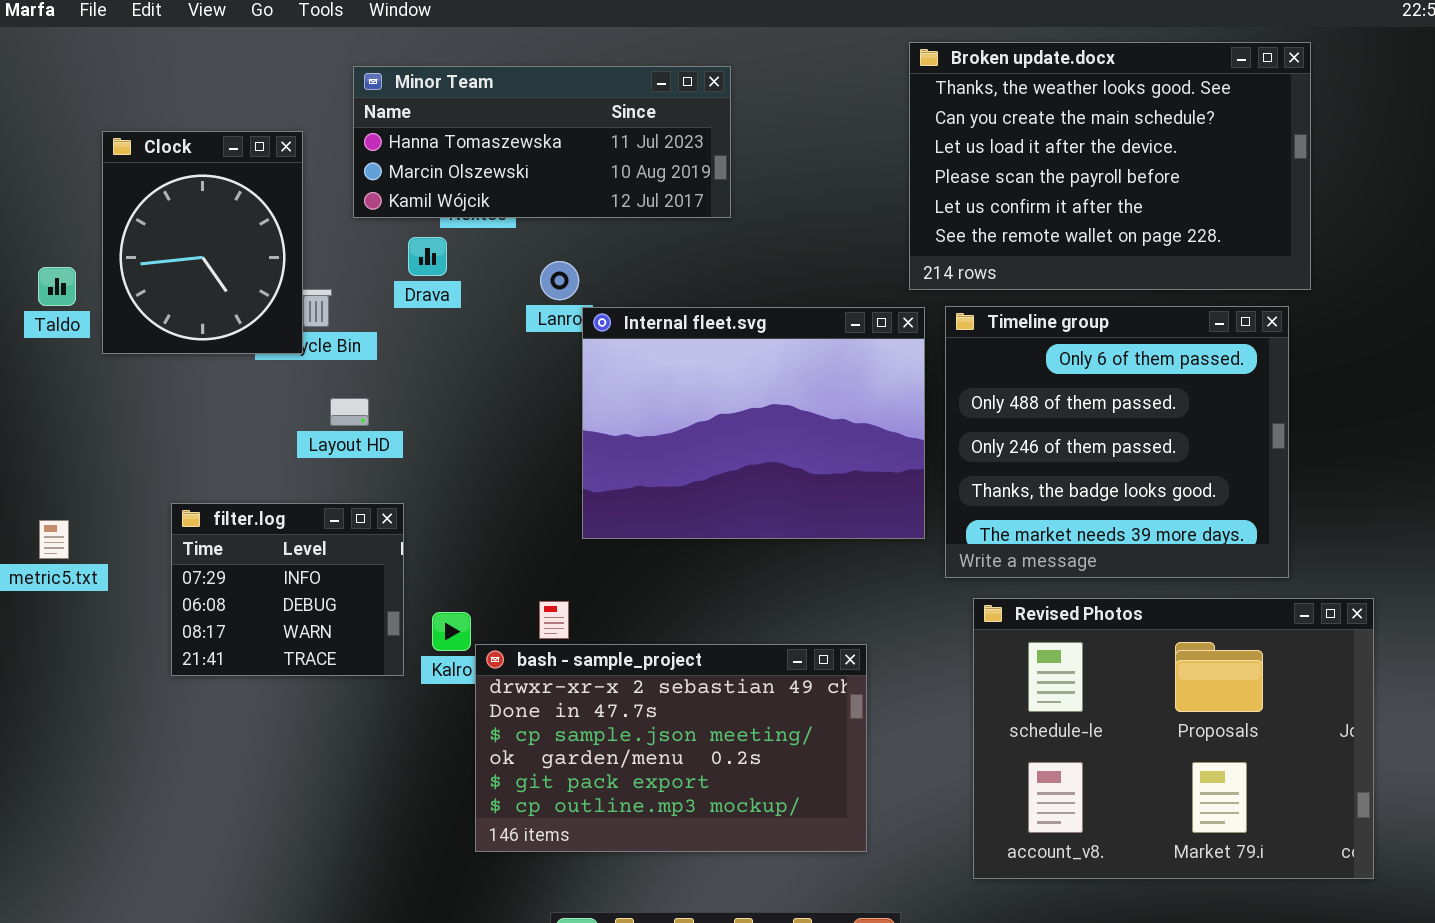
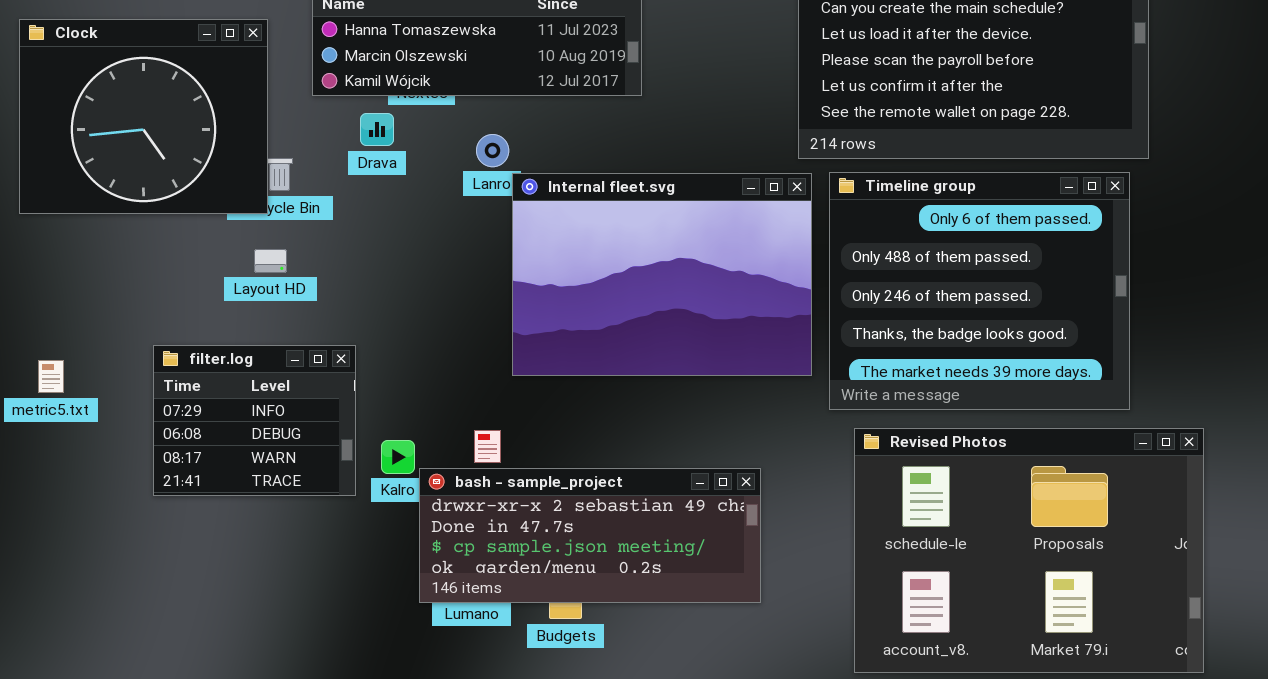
Clock: [102,131,303,354] -> [19,19,268,214], resized
Layout HD: [330,398,369,426] -> [254,249,287,273], moved
bash - sample_project: [475,644,867,852] -> [419,468,761,603], resized

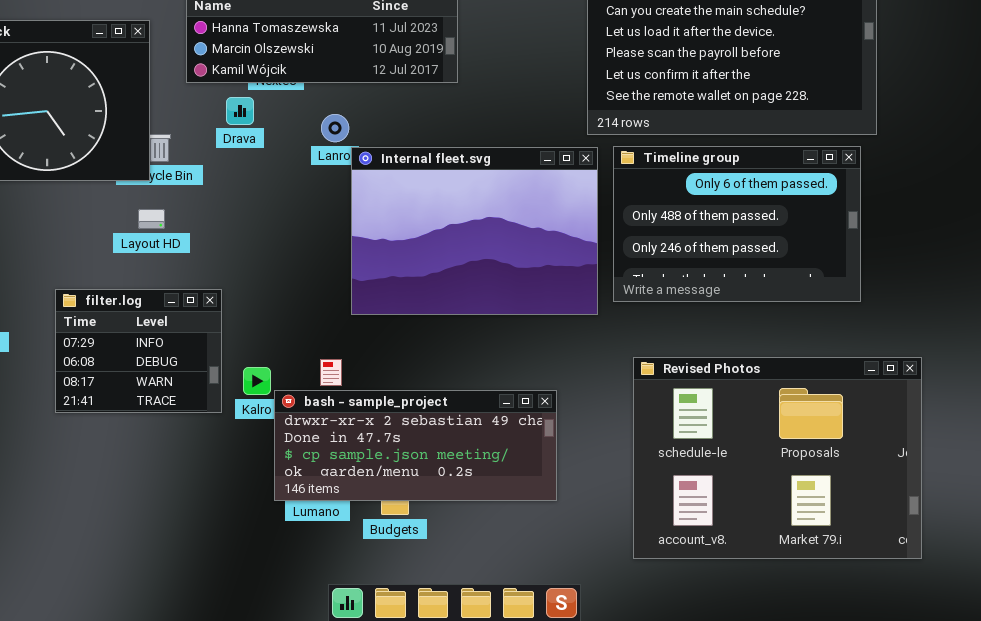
Timeline group: [829,172,1130,410] -> [613,146,861,302], resized

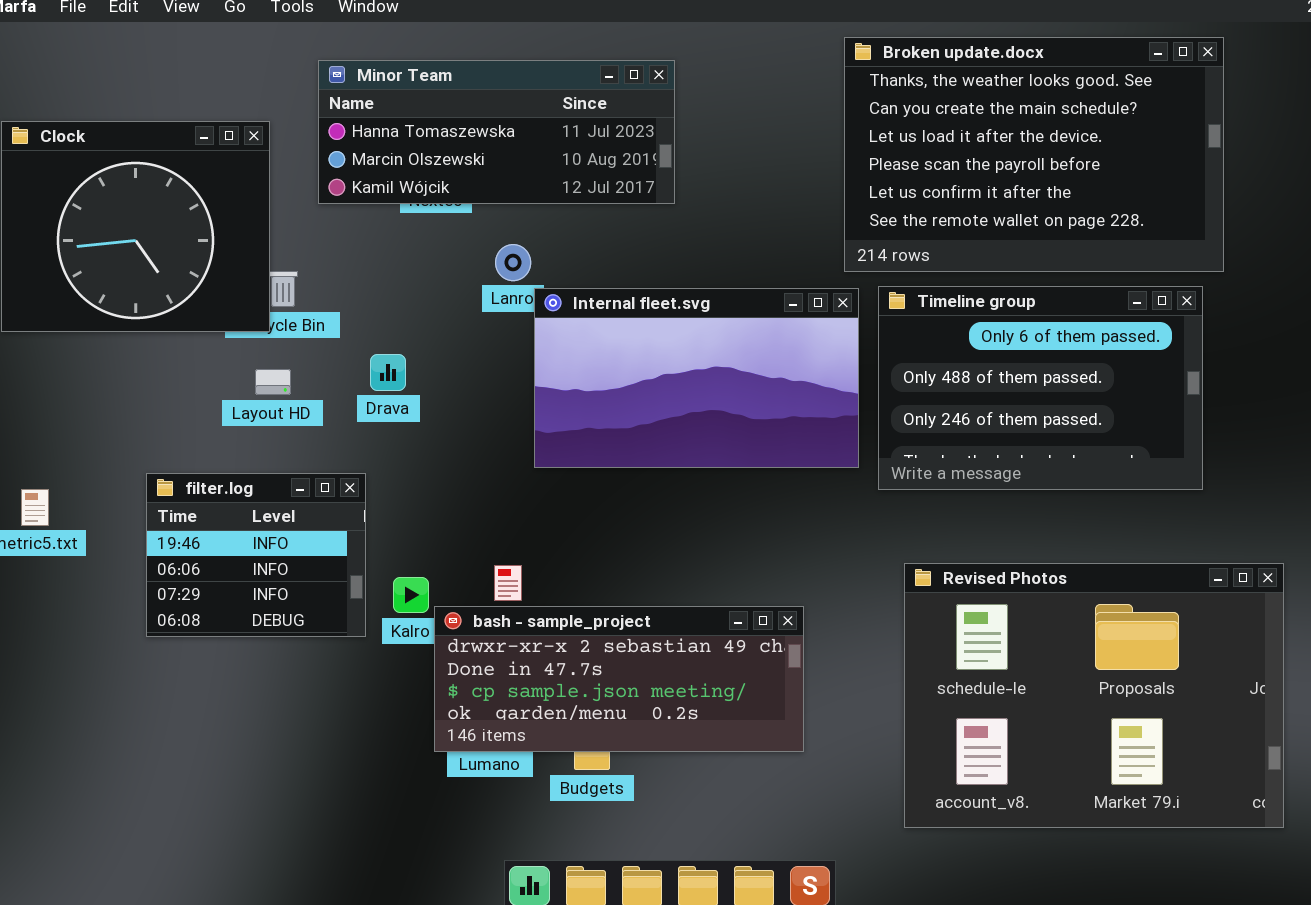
Drava: [226,97,254,125] -> [370,354,406,391], moved
Internal fleet.svg: [351,147,598,315] -> [534,288,859,468], resized
filter.log: [55,289,222,413] -> [146,473,366,637], scrolled up 2 rows

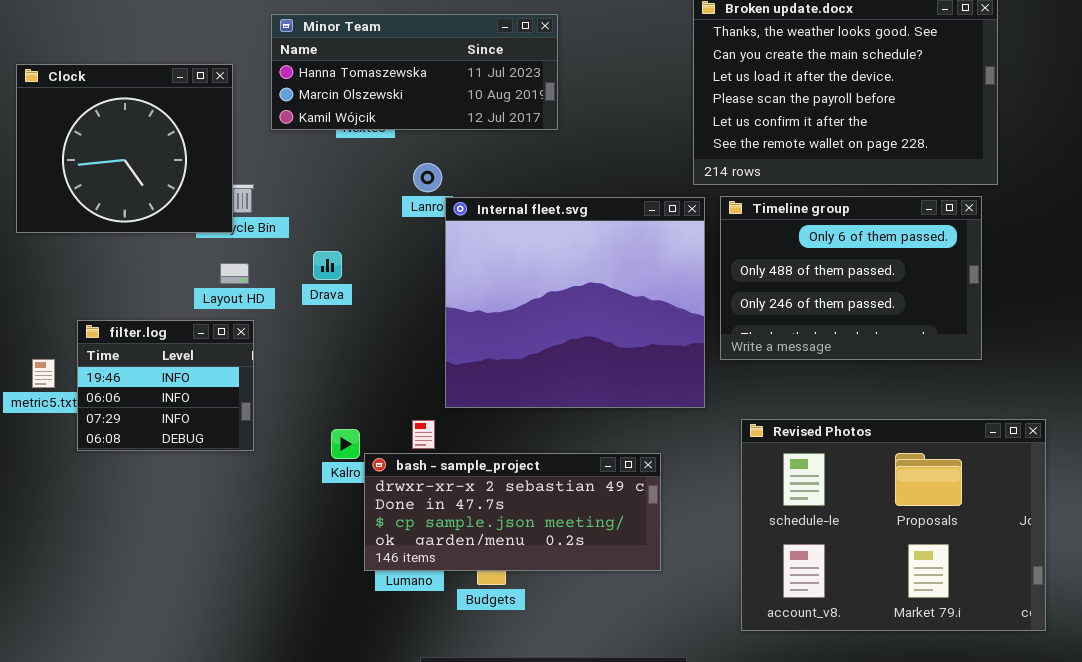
Internal fleet.svg: [534,288,859,468] -> [445,197,705,408], resized
filter.log: [146,473,366,637] -> [77,320,254,451], moved

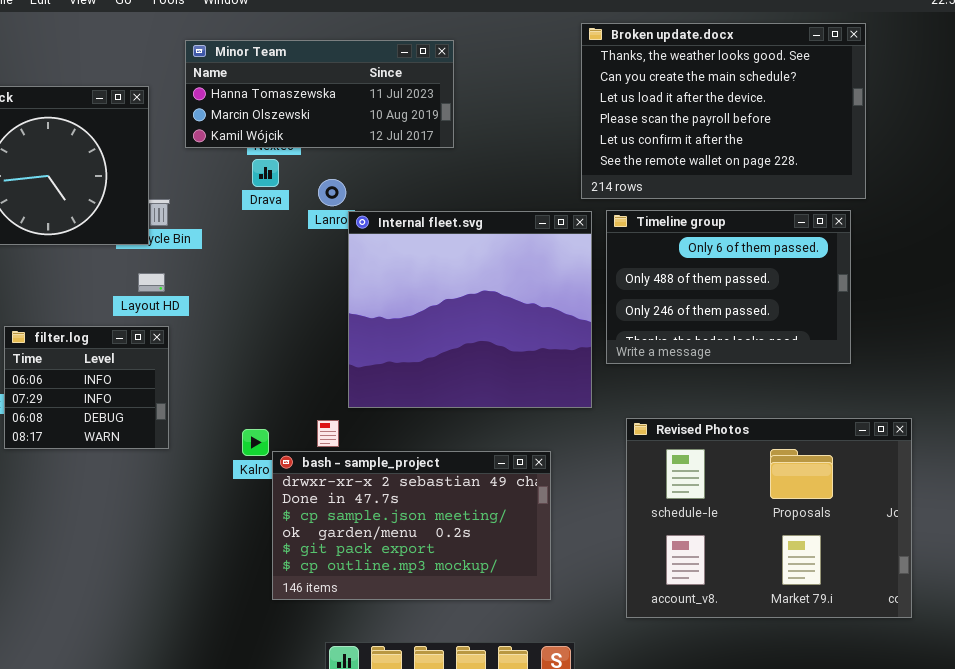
Drava: [313,251,342,280] -> [252,159,279,187], moved
filter.log: [77,320,254,451] -> [4,326,169,449], scrolled down 1 row
bash - sample_project: [364,453,661,571] -> [272,451,551,600], resized

